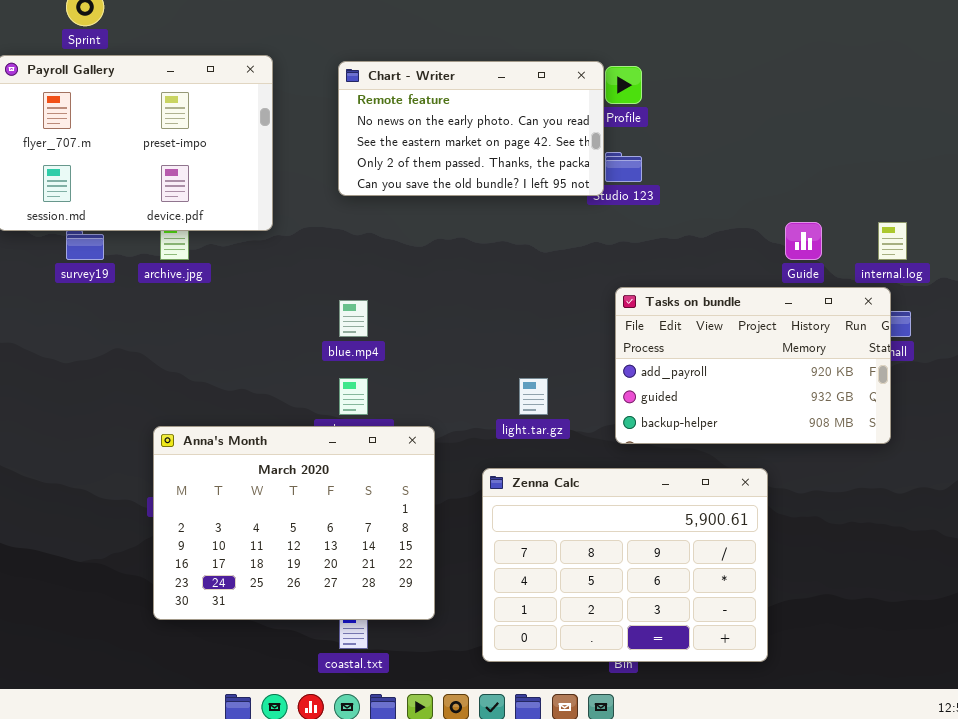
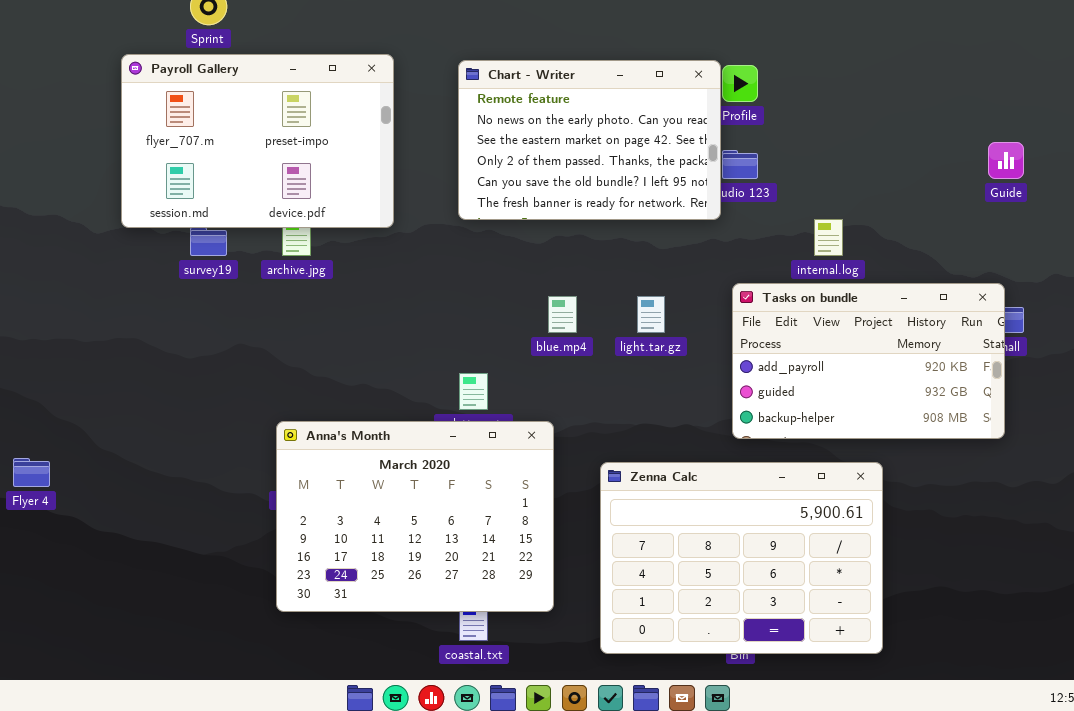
Chart - Writer: [338,61,604,196] -> [458,60,721,220], resized
Guide: [785,222,822,260] -> [988,142,1024,179], moved
internal.log: [878,222,907,260] -> [814,219,843,256], moved
blue.mp4: [339,300,368,337] -> [548,296,577,333], moved
light.tar.gz: [519,378,548,415] -> [637,296,665,333], moved

